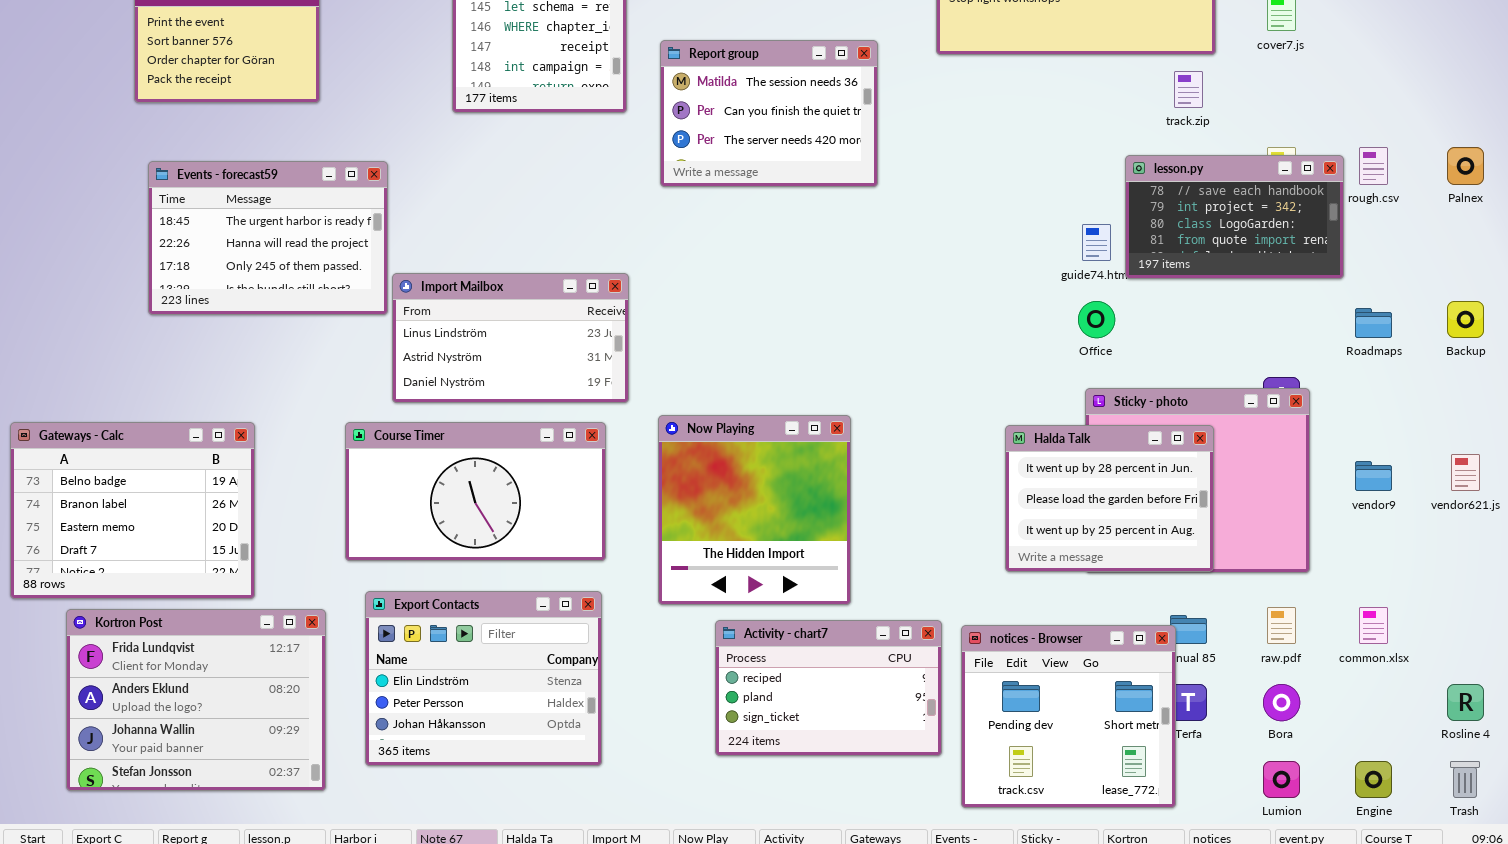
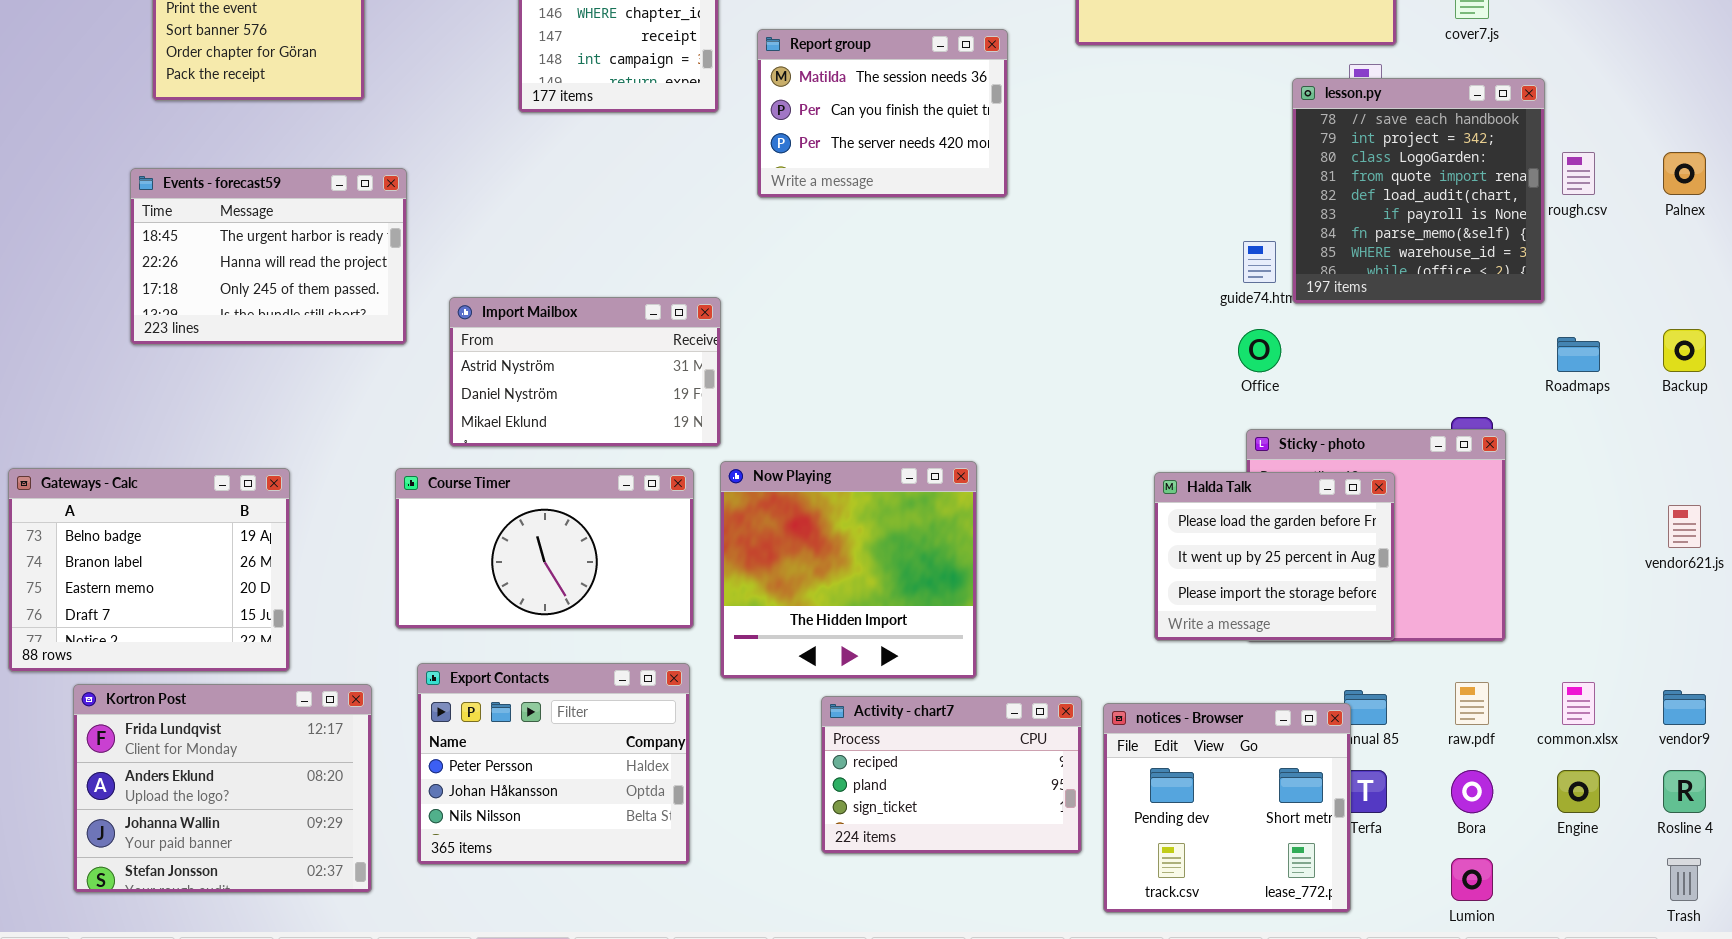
lesson.py: [1125,155,1344,279] -> [1292,78,1545,304], resized
Events - forecast59: [148,161,388,315] -> [130,168,407,345], moved
Import Mailbox: [392,273,629,403] -> [449,297,721,447], scrolled down 1 row
Now Playing: [658,415,851,605] -> [720,461,977,679], resized
Halda Talk: [1005,425,1214,572] -> [1154,472,1395,641], scrolled down 1 row
vendor9: [1355,461,1392,491] -> [1663,690,1706,725], moved
Export Contacts: [365,591,602,766] -> [417,663,690,865], scrolled down 1 row
Engine: [1355,761,1392,798] -> [1557,770,1600,813], moved

